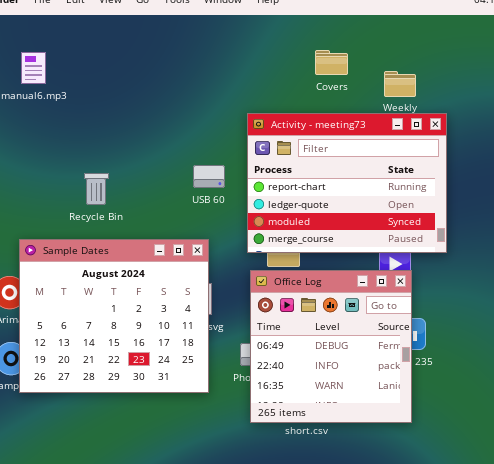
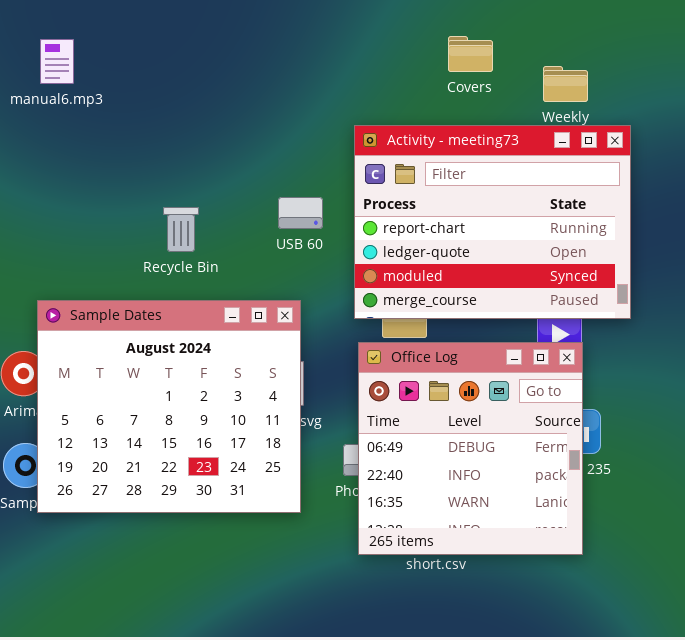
Recycle Bin: [84,173,109,205] -> [163,207,199,252], moved

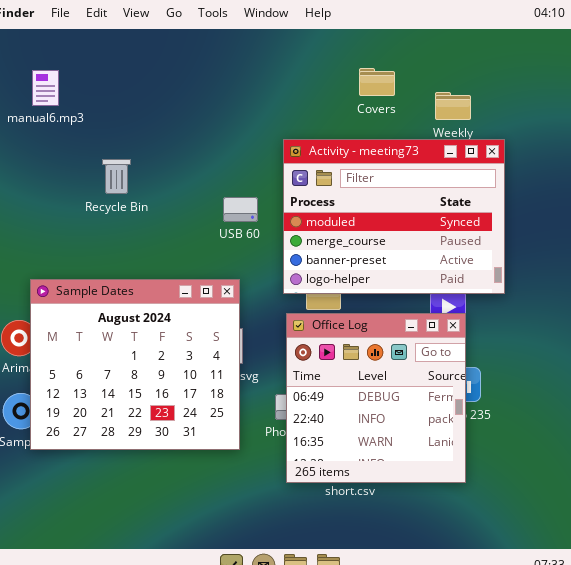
Activity - meeting73: [354,125,631,319] -> [283,139,505,294], scrolled down 2 rows
Recycle Bin: [163,207,199,252] -> [102,159,131,194], moved

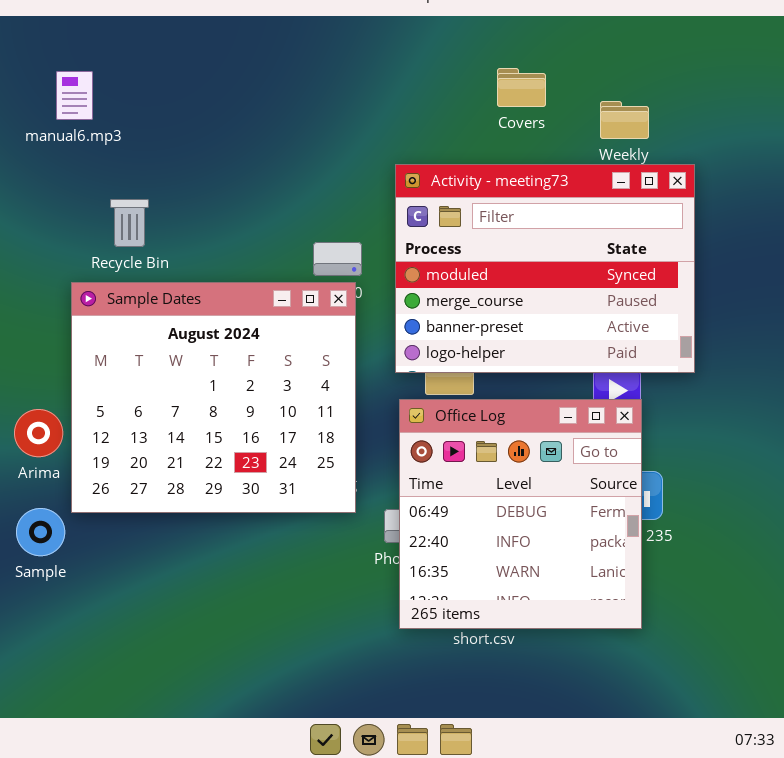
Recycle Bin: [102,159,131,194] -> [110,199,149,247], moved
Sample Dates: [30,279,240,450] -> [71,282,356,513], moved

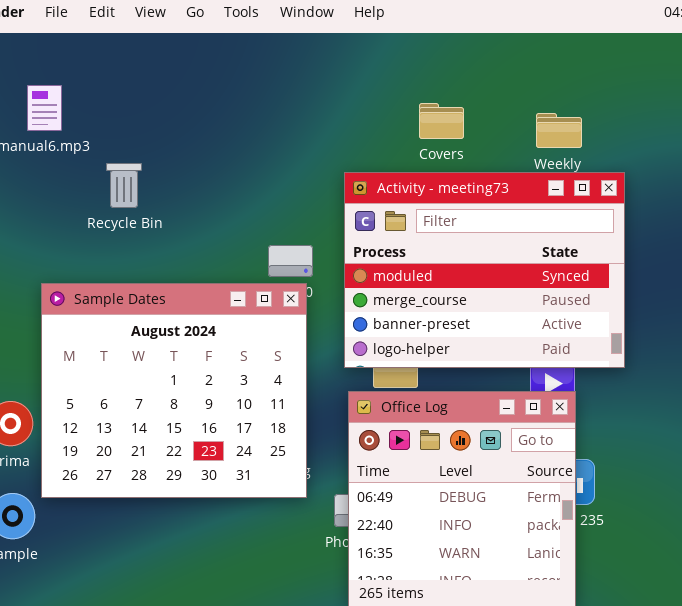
Covers: [497,68,546,107] -> [419,103,464,139], moved
Recycle Bin: [110,199,149,247] -> [106,163,142,208], moved

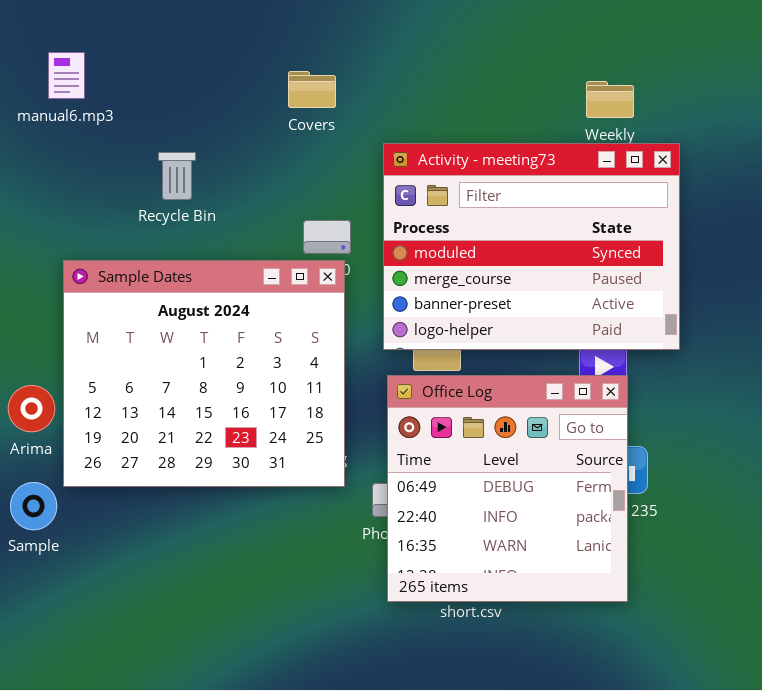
Covers: [419,103,464,139] -> [288,71,336,108], moved
Recycle Bin: [106,163,142,208] -> [158,152,196,200], moved

